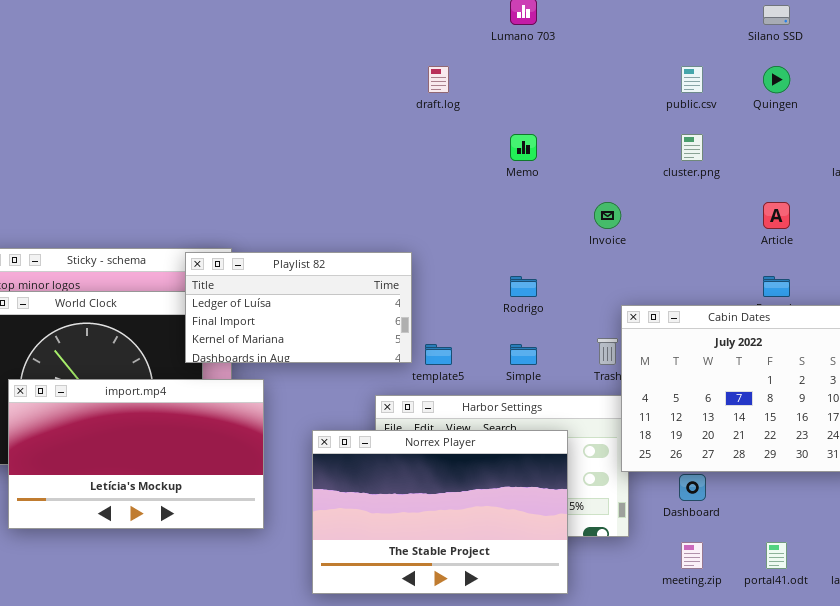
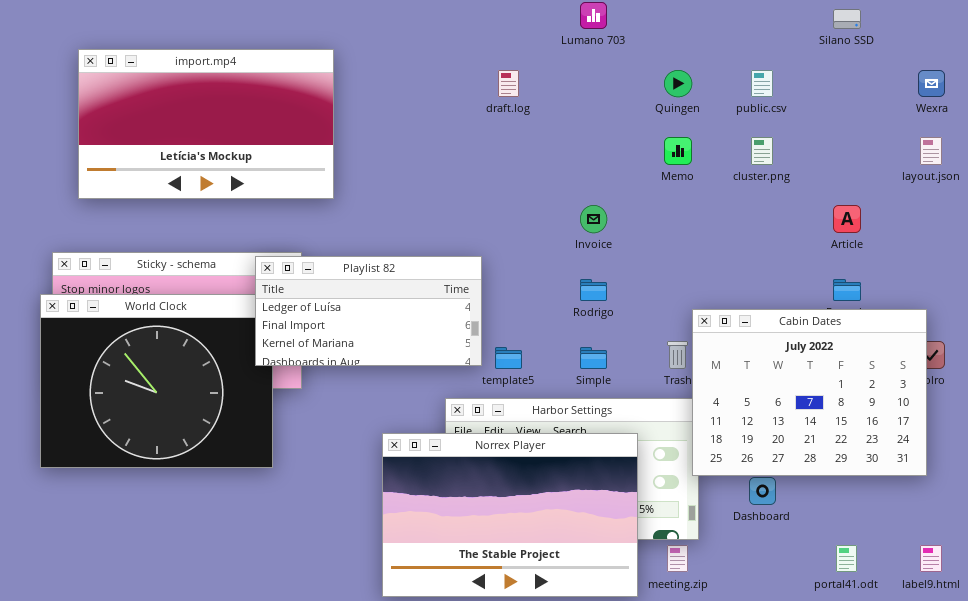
Quingen: [763,66,790,93] -> [664,70,692,97], moved
Memo: [510,134,537,161] -> [664,137,692,165], moved
Invoice: [594,202,621,229] -> [580,205,607,233], moved
import.mp4: [8,379,264,529] -> [78,49,334,199], moved
meeting.zip: [681,542,703,569] -> [667,545,688,572], moved

